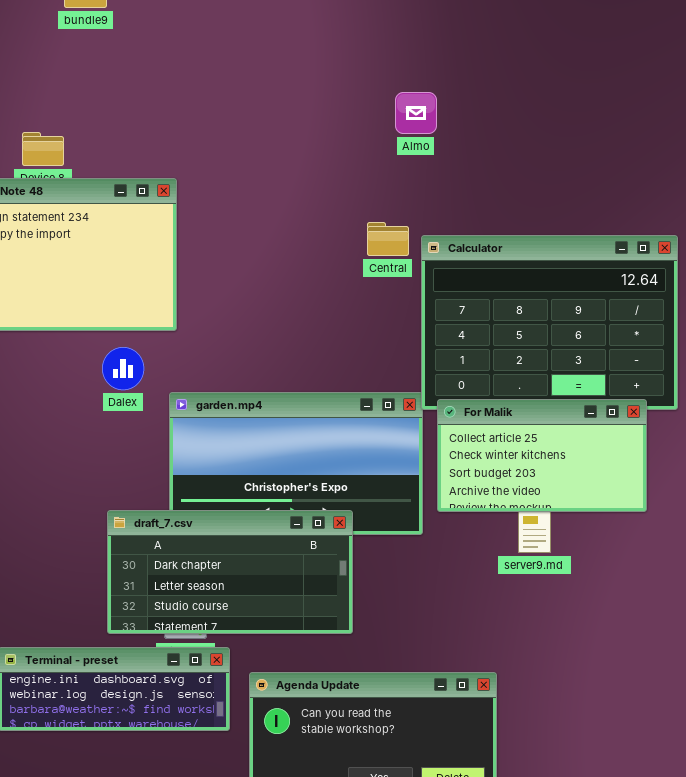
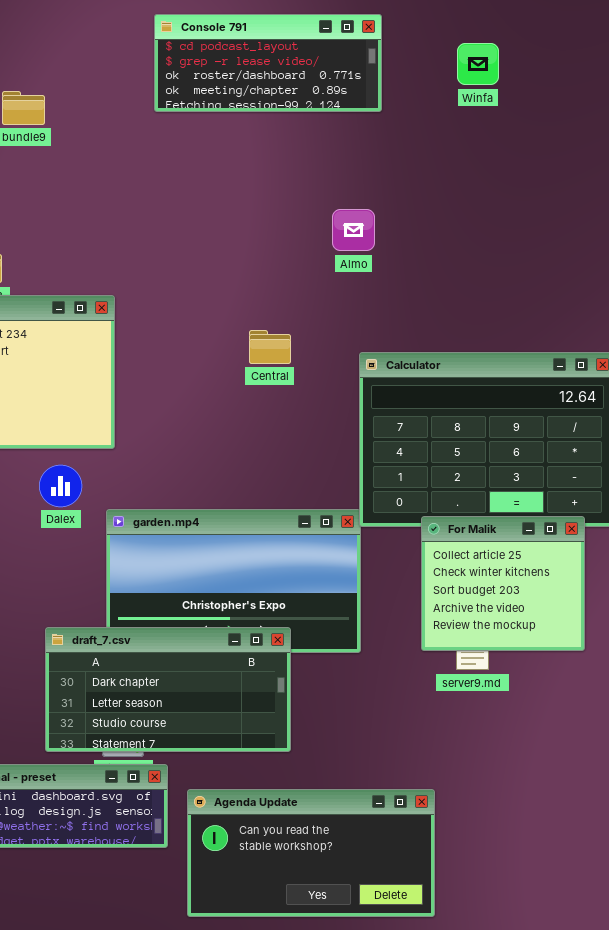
Central: [367,222,409,256] -> [249,330,291,364], moved
For Malik: [437,399,647,512] -> [421,516,585,651], resized

